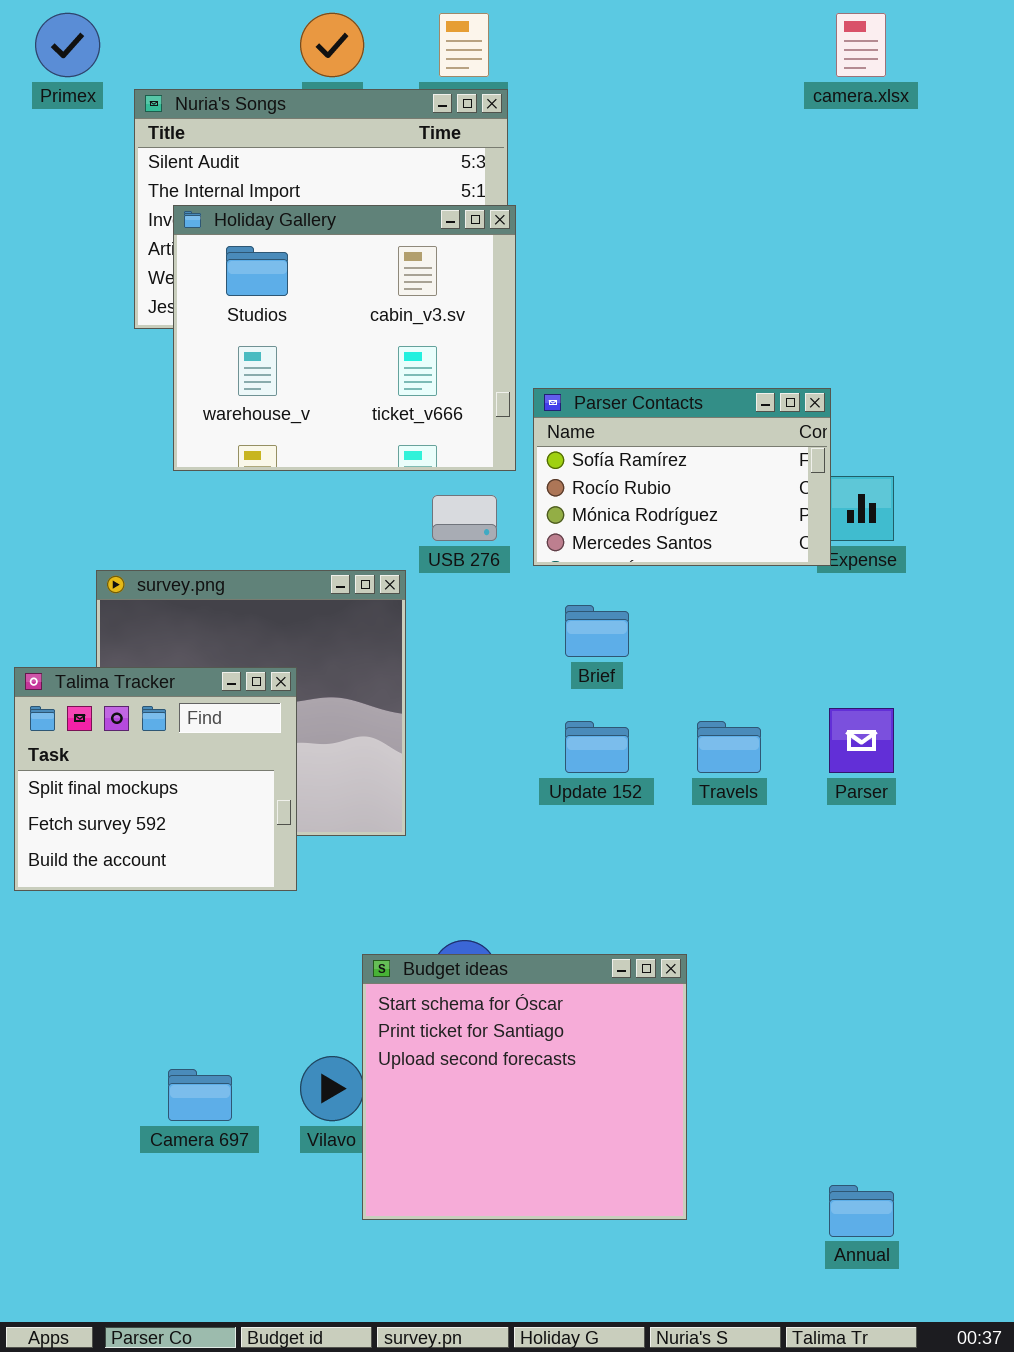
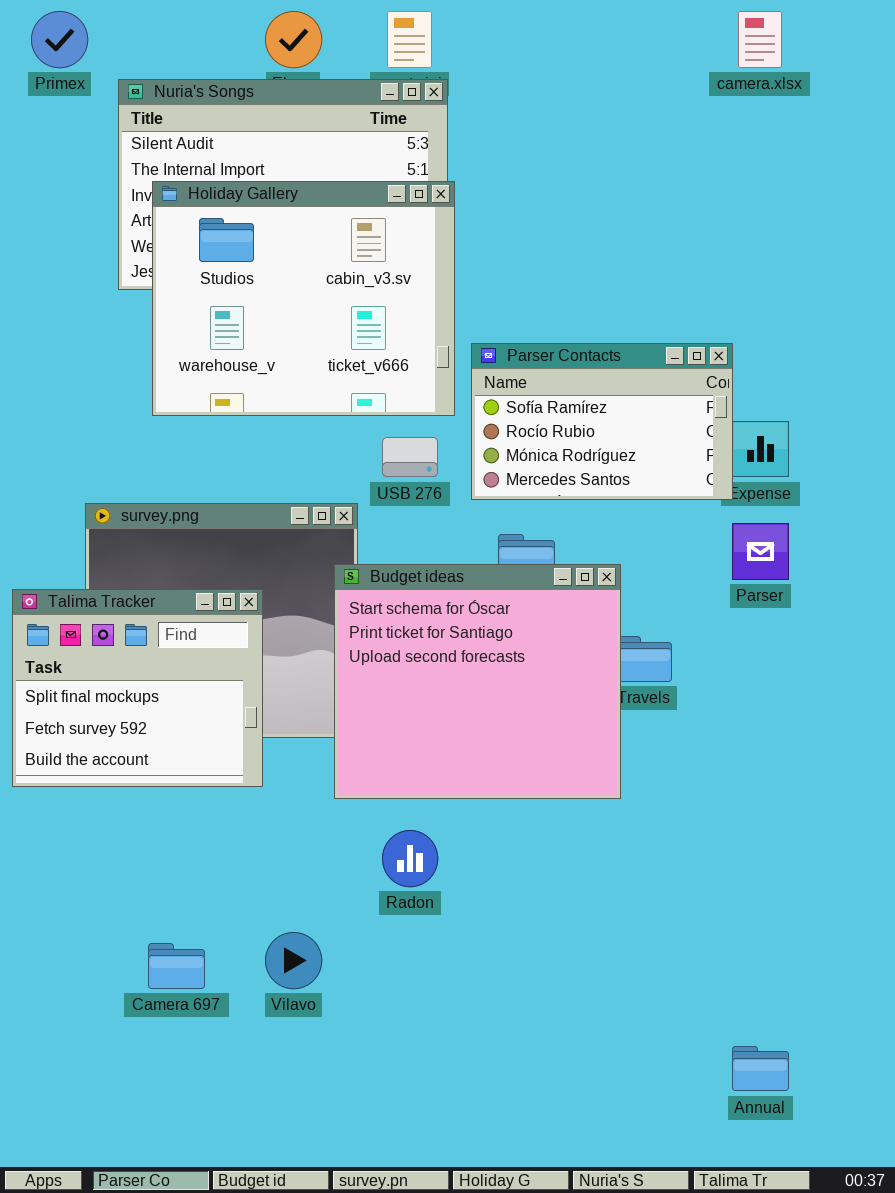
Parser: [829,708,894,773] -> [732,523,789,580], moved
Budget ideas: [362,954,687,1220] -> [334,564,621,799], moved

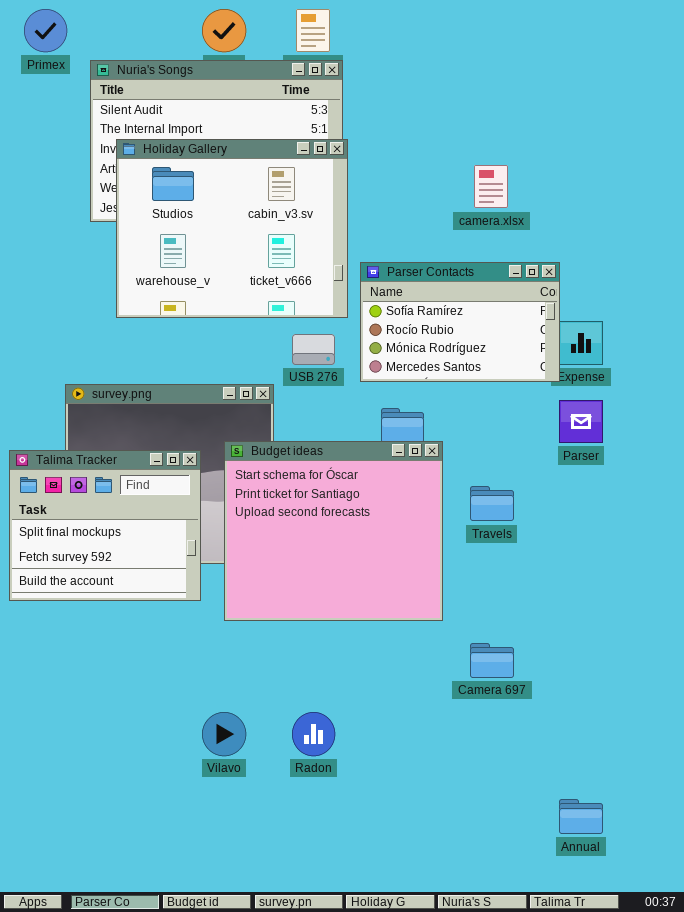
camera.xlsx: [738,11,782,68] -> [474,165,508,208], moved
Budget ideas: [334,564,621,799] -> [224,441,443,621], moved
Radon: [382,830,438,887] -> [292,712,335,756], moved
Camera 697: [148,943,205,989] -> [470,643,514,678], moved

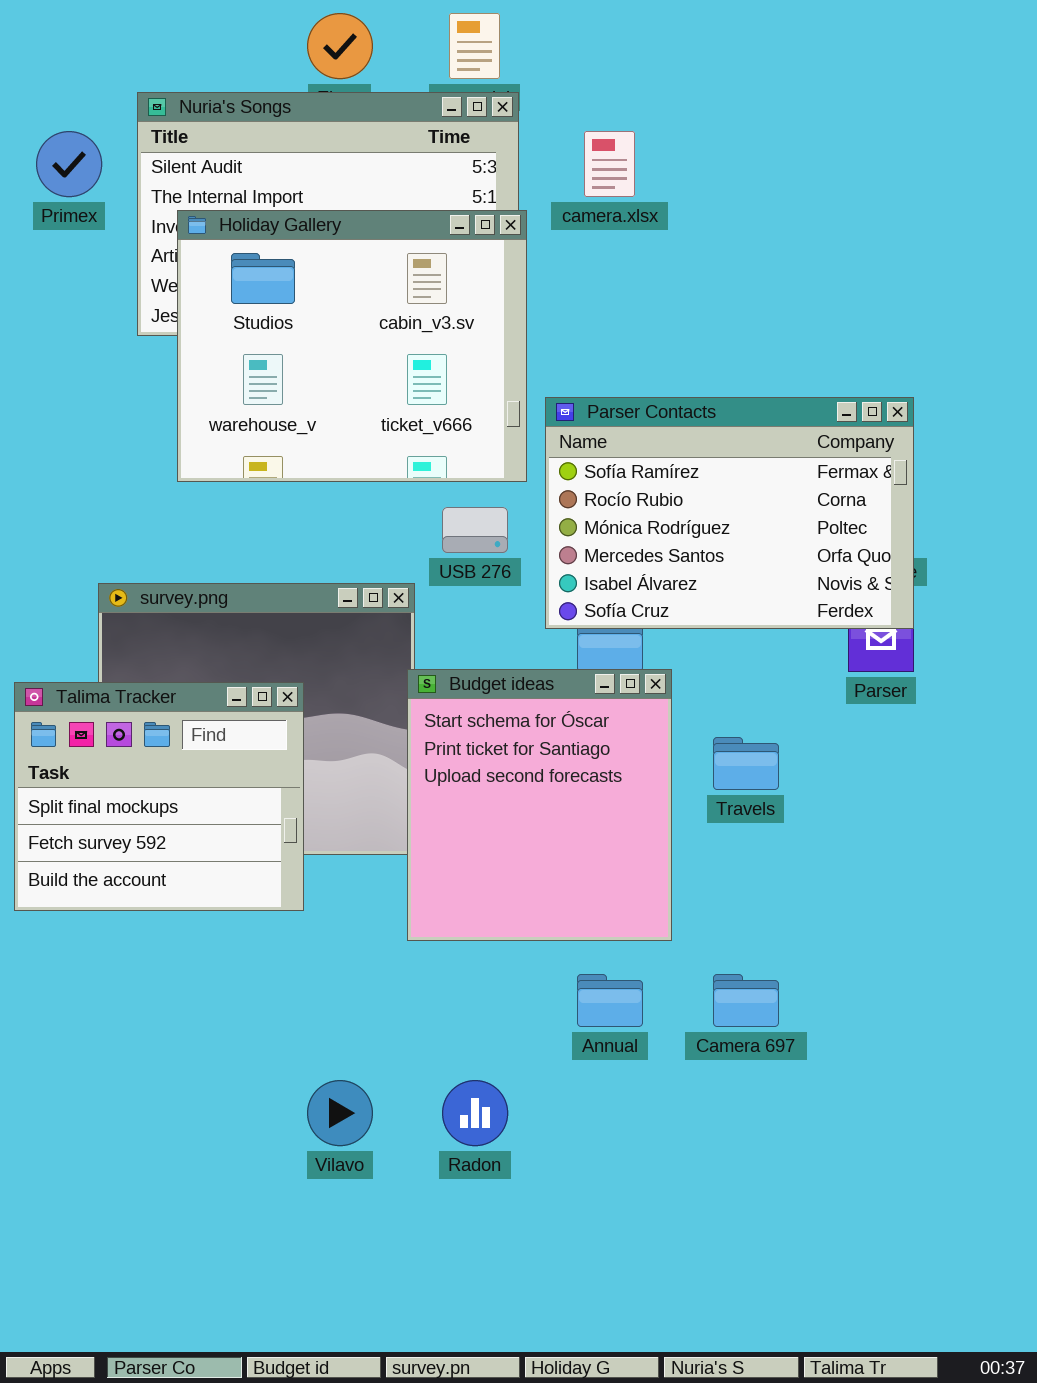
Primex: [24,9,67,52] -> [36,131,102,197], moved
camera.xlsx: [474,165,508,208] -> [584,131,635,197], moved
Parser Contacts: [360,262,560,382] -> [545,397,914,629], resized
Budget ideas: [224,441,443,621] -> [407,669,672,941], resized
Annual: [559,799,603,834] -> [577,974,643,1027], moved

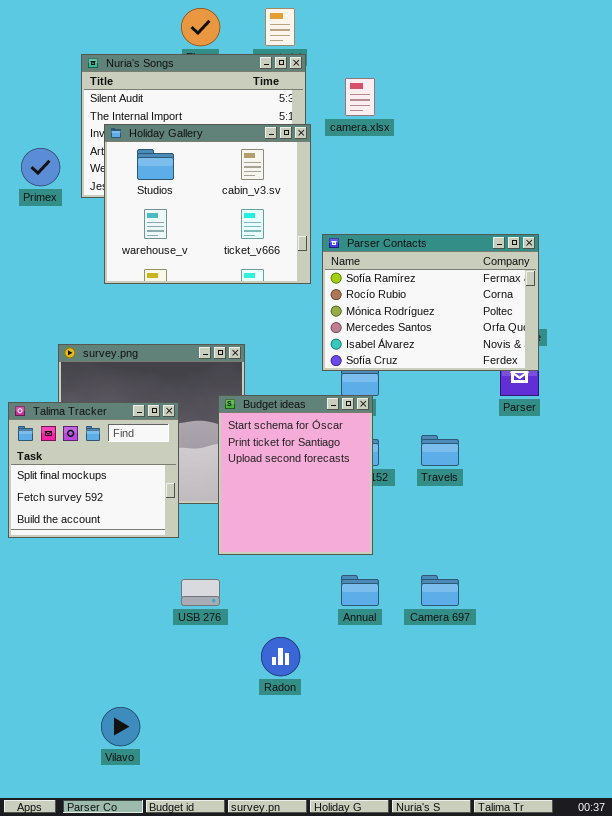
Primex: [36,131,102,197] -> [21,148,60,186], moved
USB 276: [442,507,508,553] -> [181,579,220,606], moved
Budget ideas: [407,669,672,941] -> [218,395,373,555], moved
Vilavo: [307,1080,373,1146] -> [101,707,140,746], moved

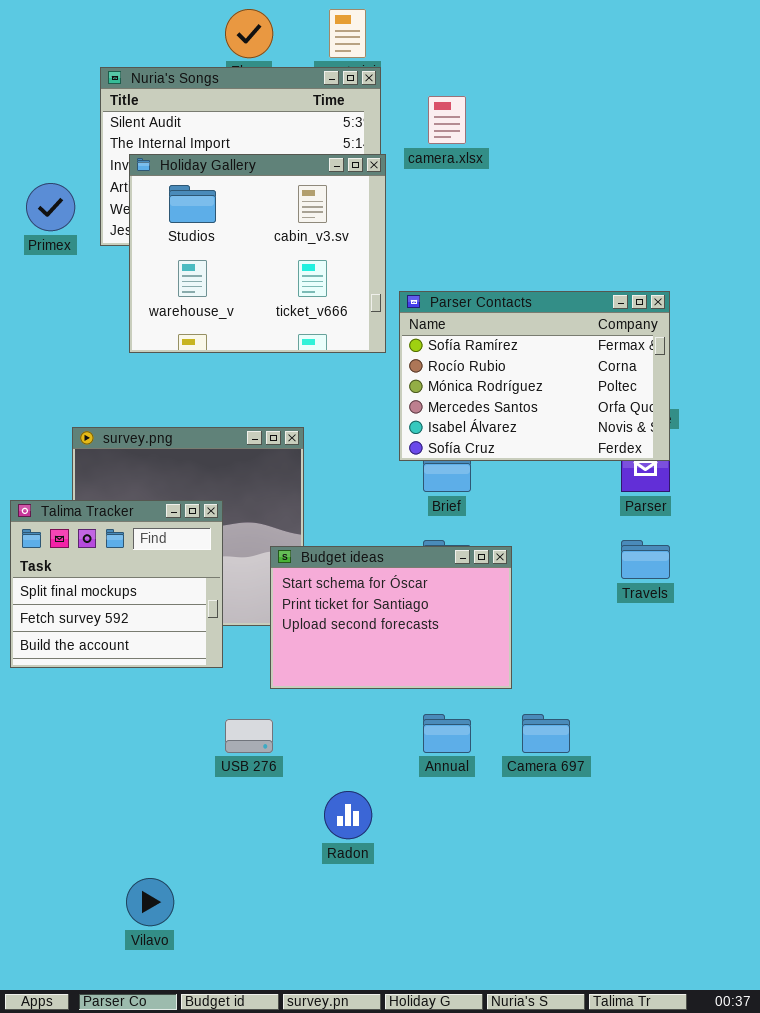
Budget ideas: [218,395,373,555] -> [270,546,512,689], resized
Travels: [421,435,459,466] -> [621,540,670,579], moved

